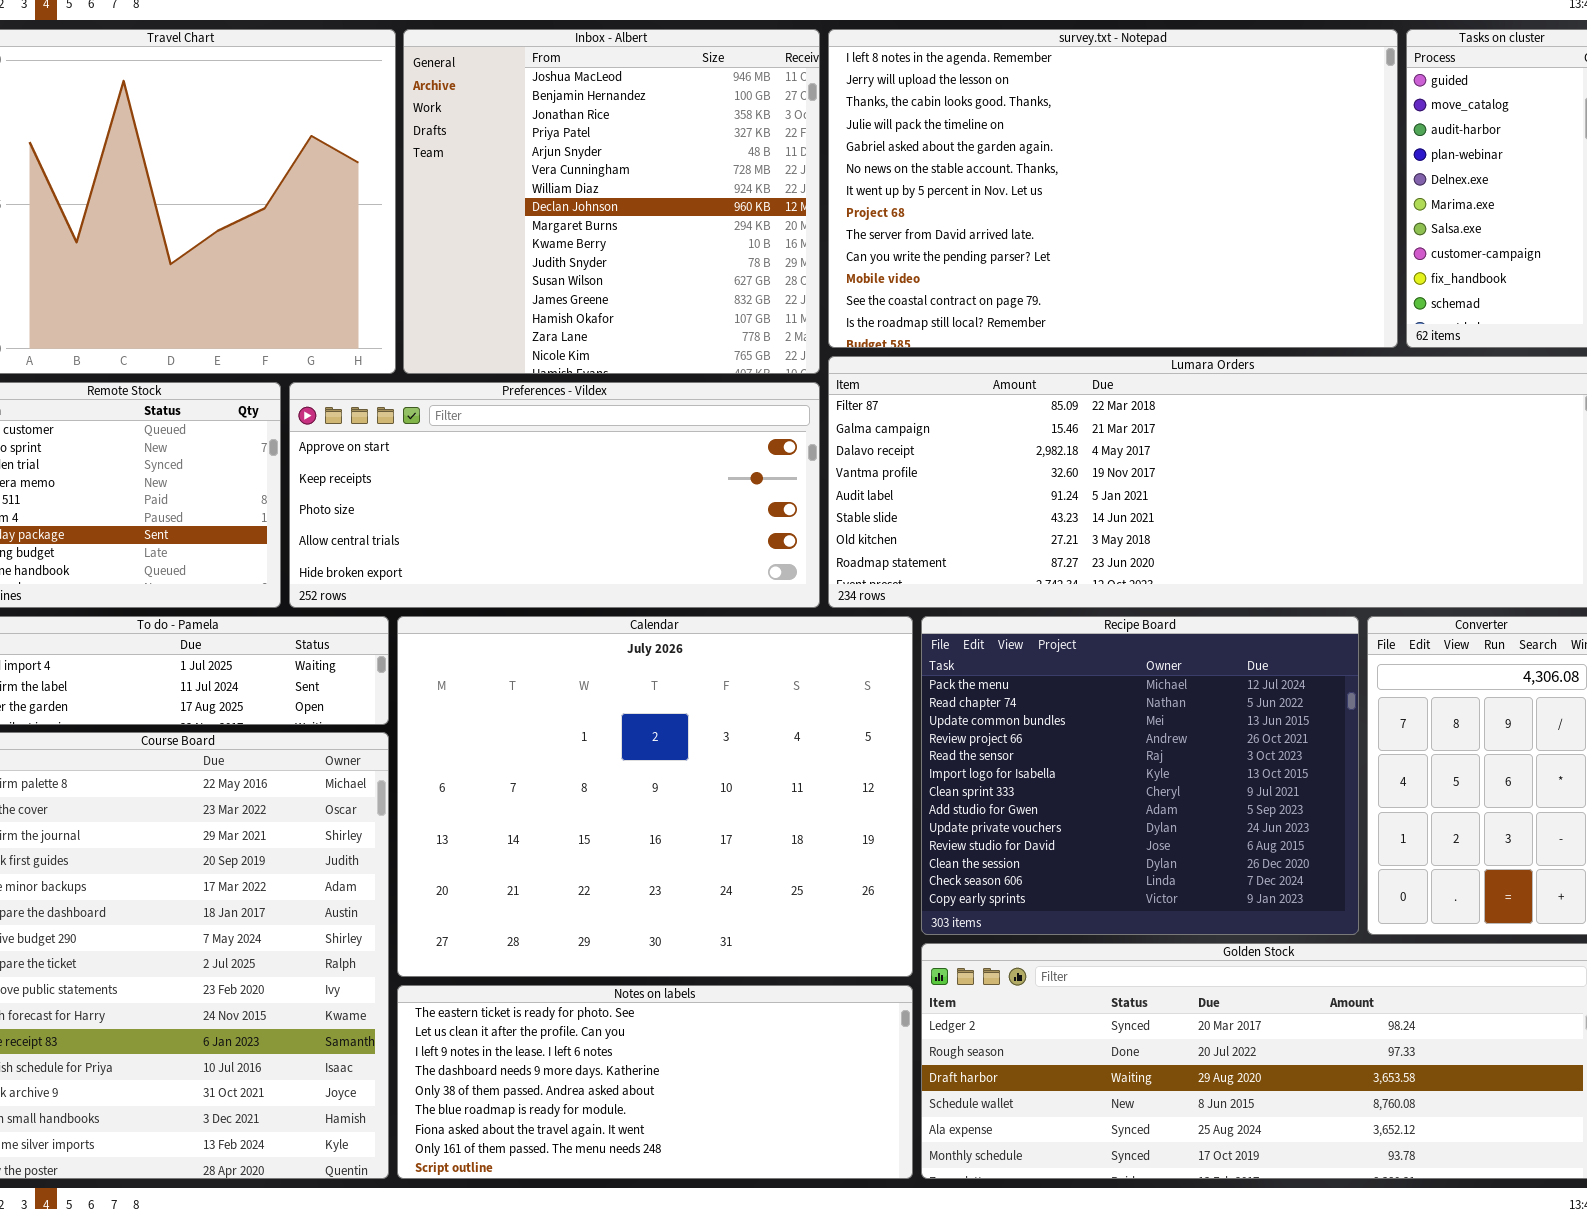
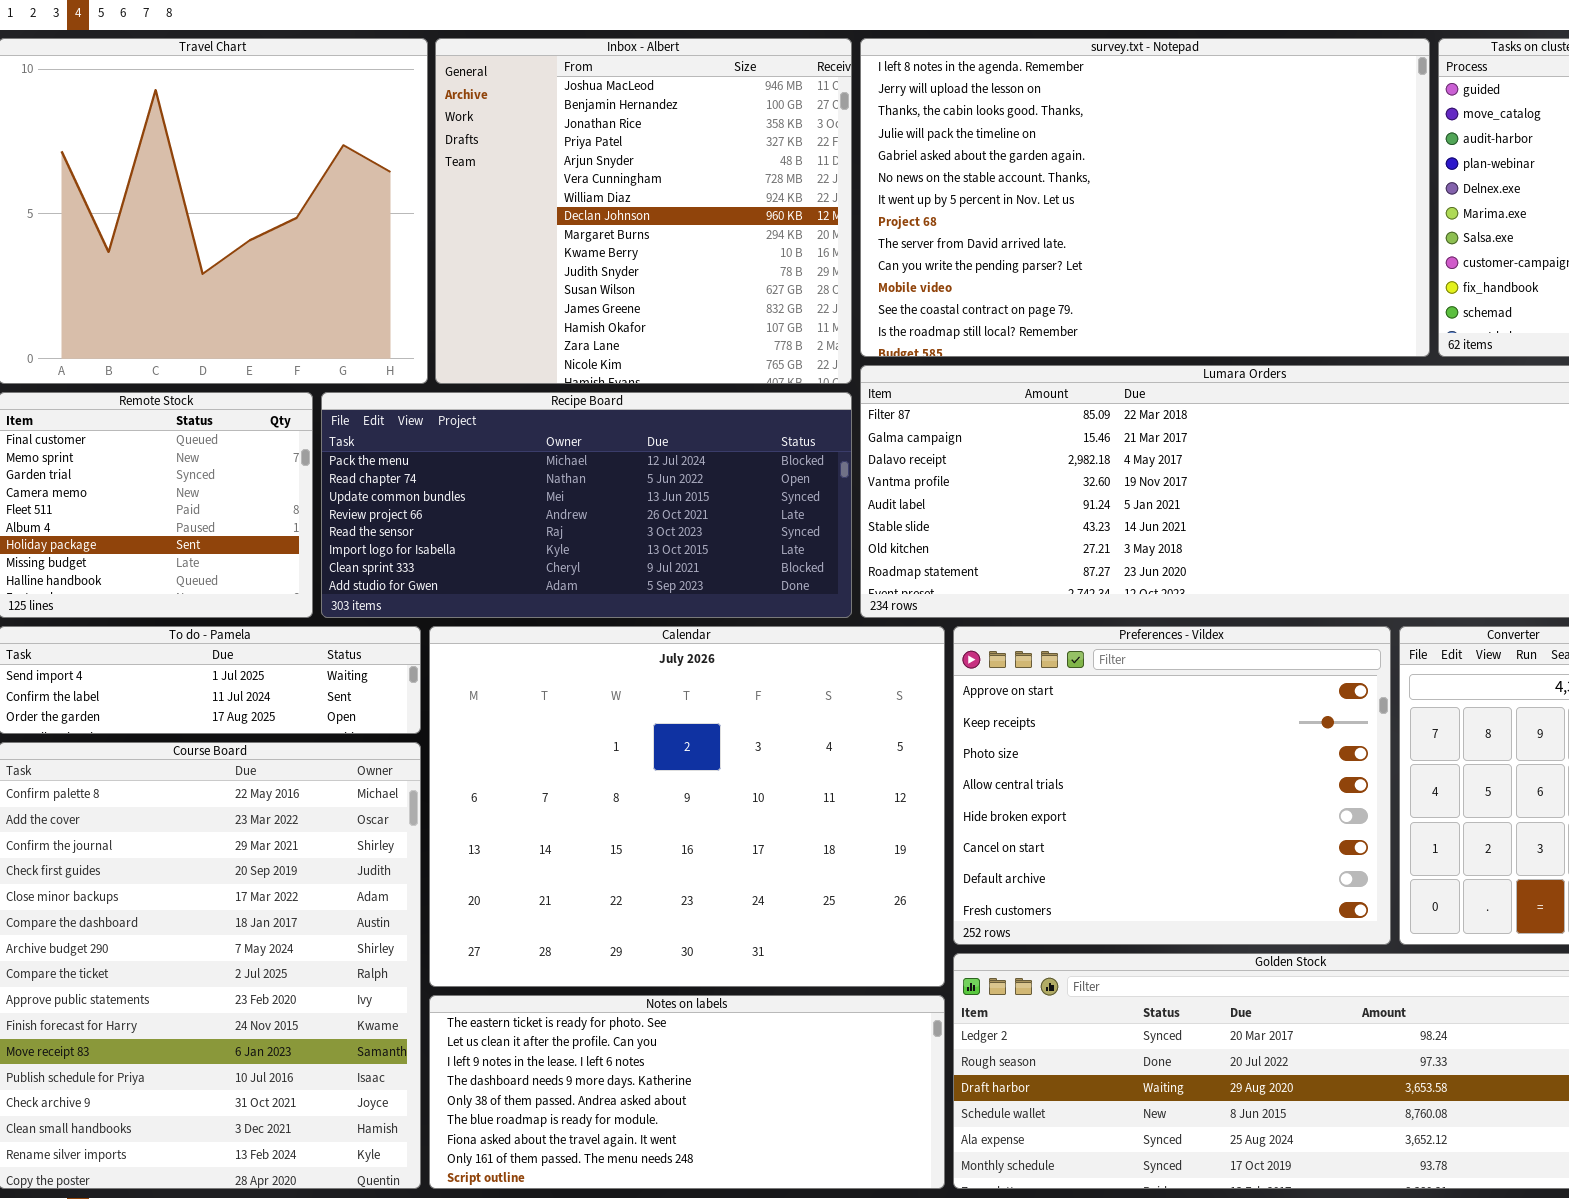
Preferences - Vildex: [289,382,820,608] -> [953,626,1391,945], moved, resized
Recipe Board: [921,616,1359,935] -> [321,392,852,618], moved, resized

